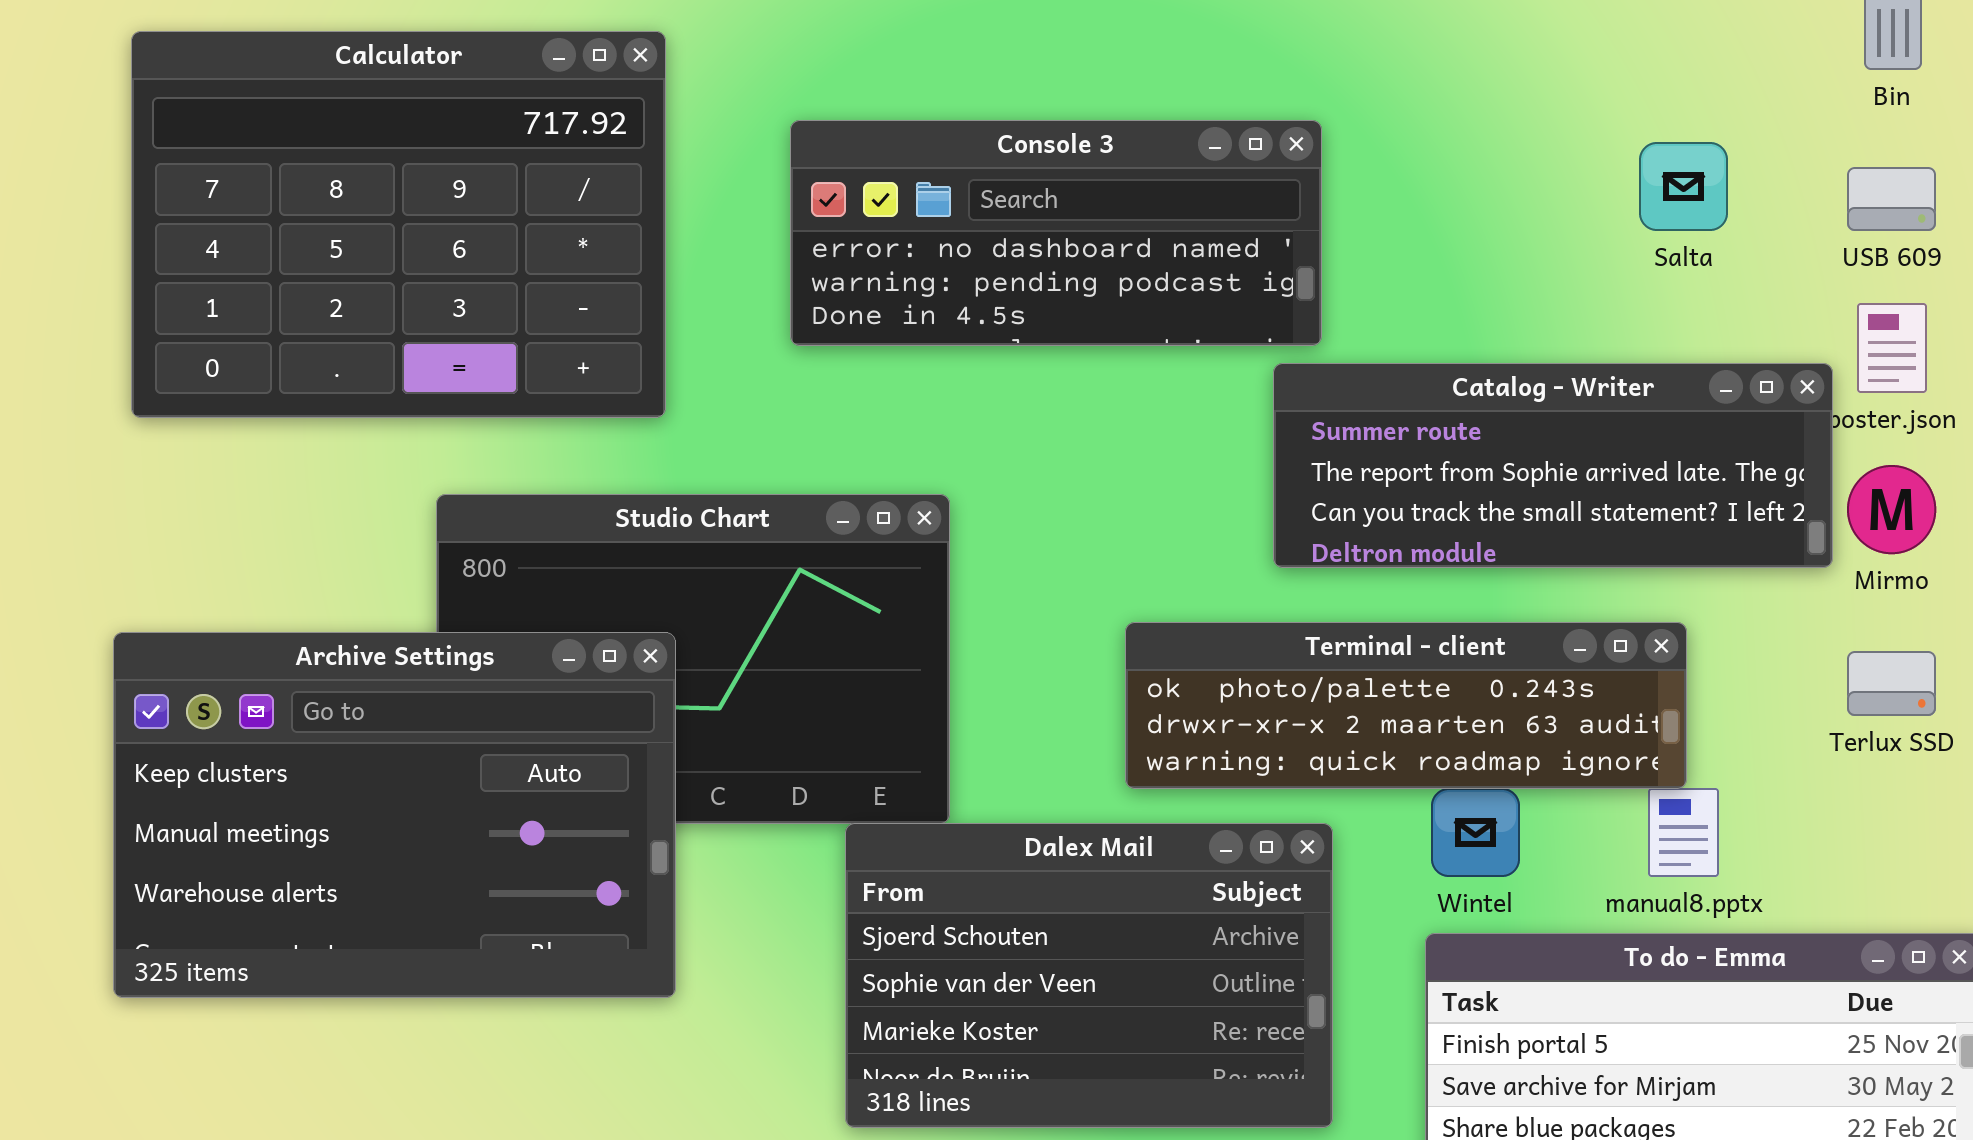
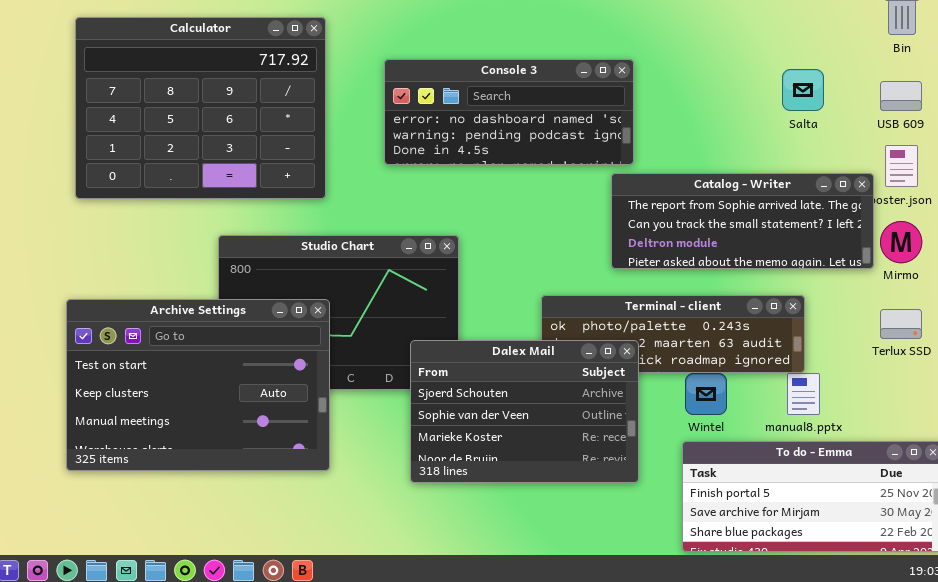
Catalog - Writer: [1273,363,1833,568] -> [611,173,874,269], scrolled down 1 row
Archive Settings: [113,632,676,998] -> [66,299,330,471], scrolled up 1 row
Dalex Mail: [845,823,1333,1128] -> [410,340,639,483], moved

